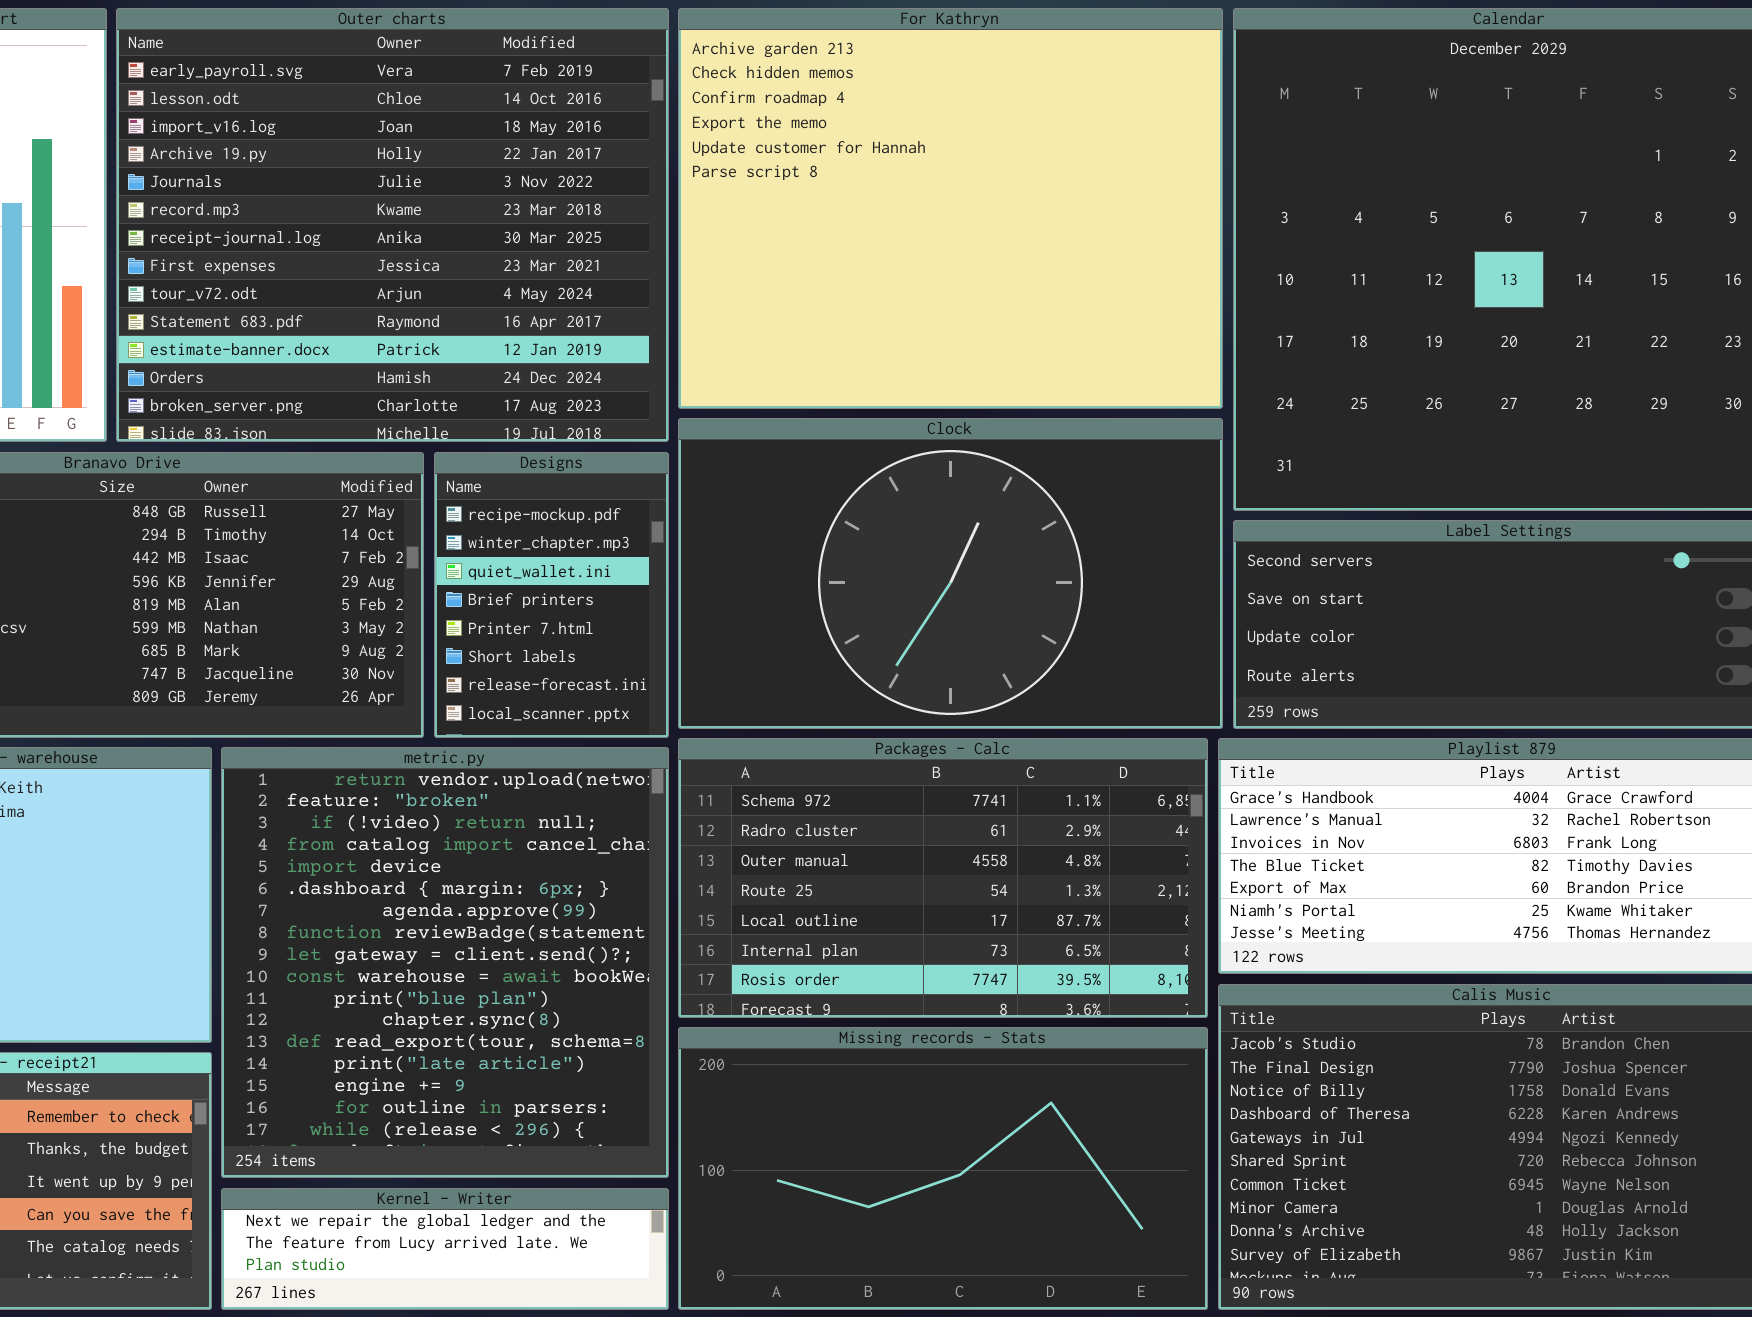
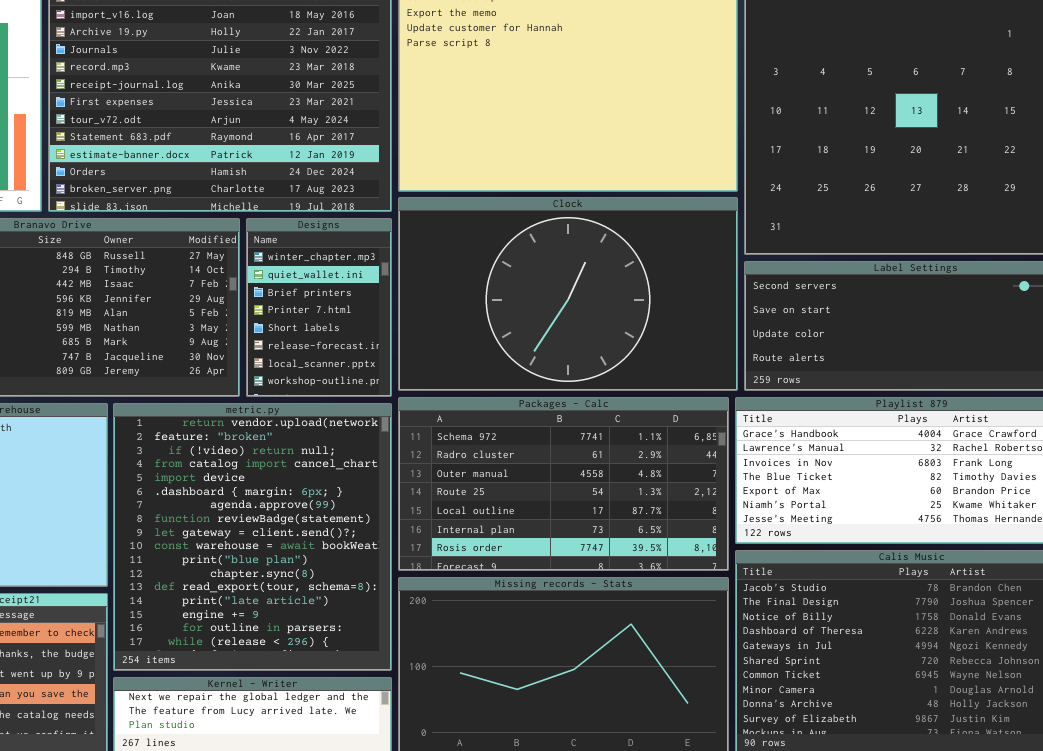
Designs: [434,452,669,738] -> [246,218,392,397], scrolled down 1 row

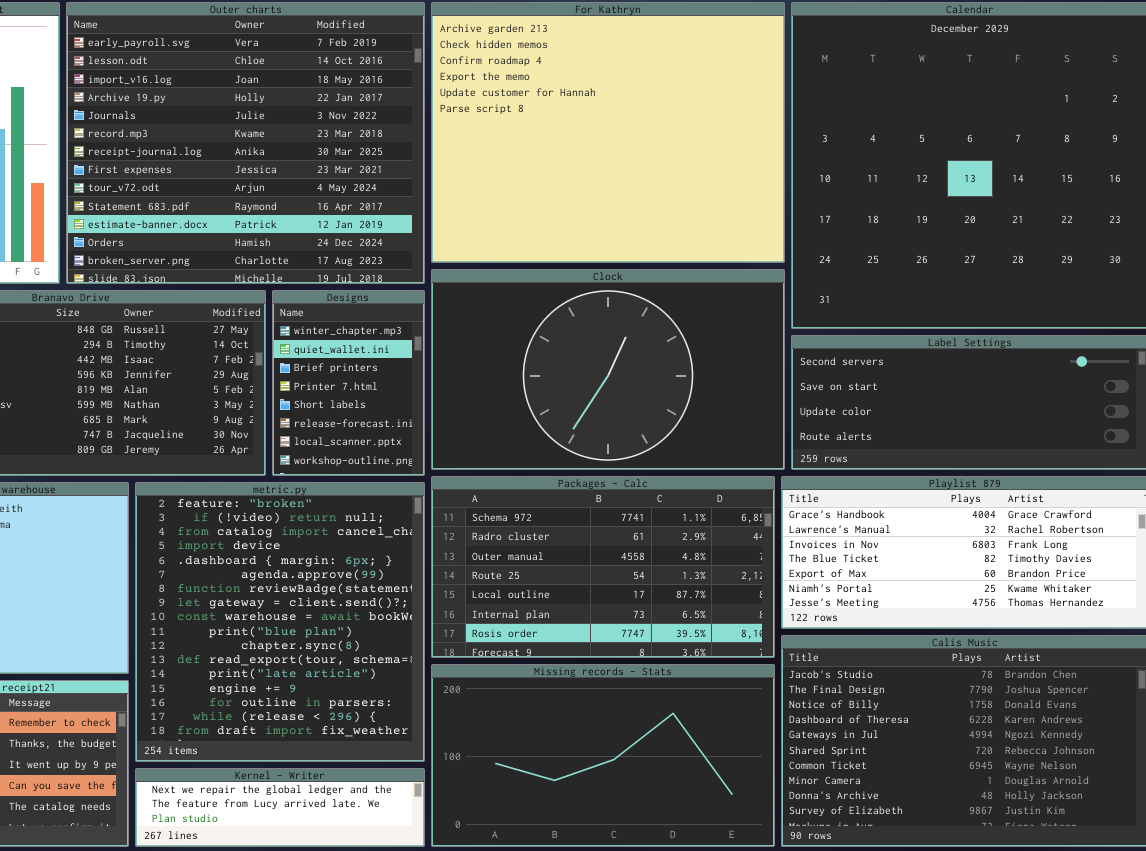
metric.py: [113,403,392,671] -> [135,482,425,762], scrolled down 1 row

